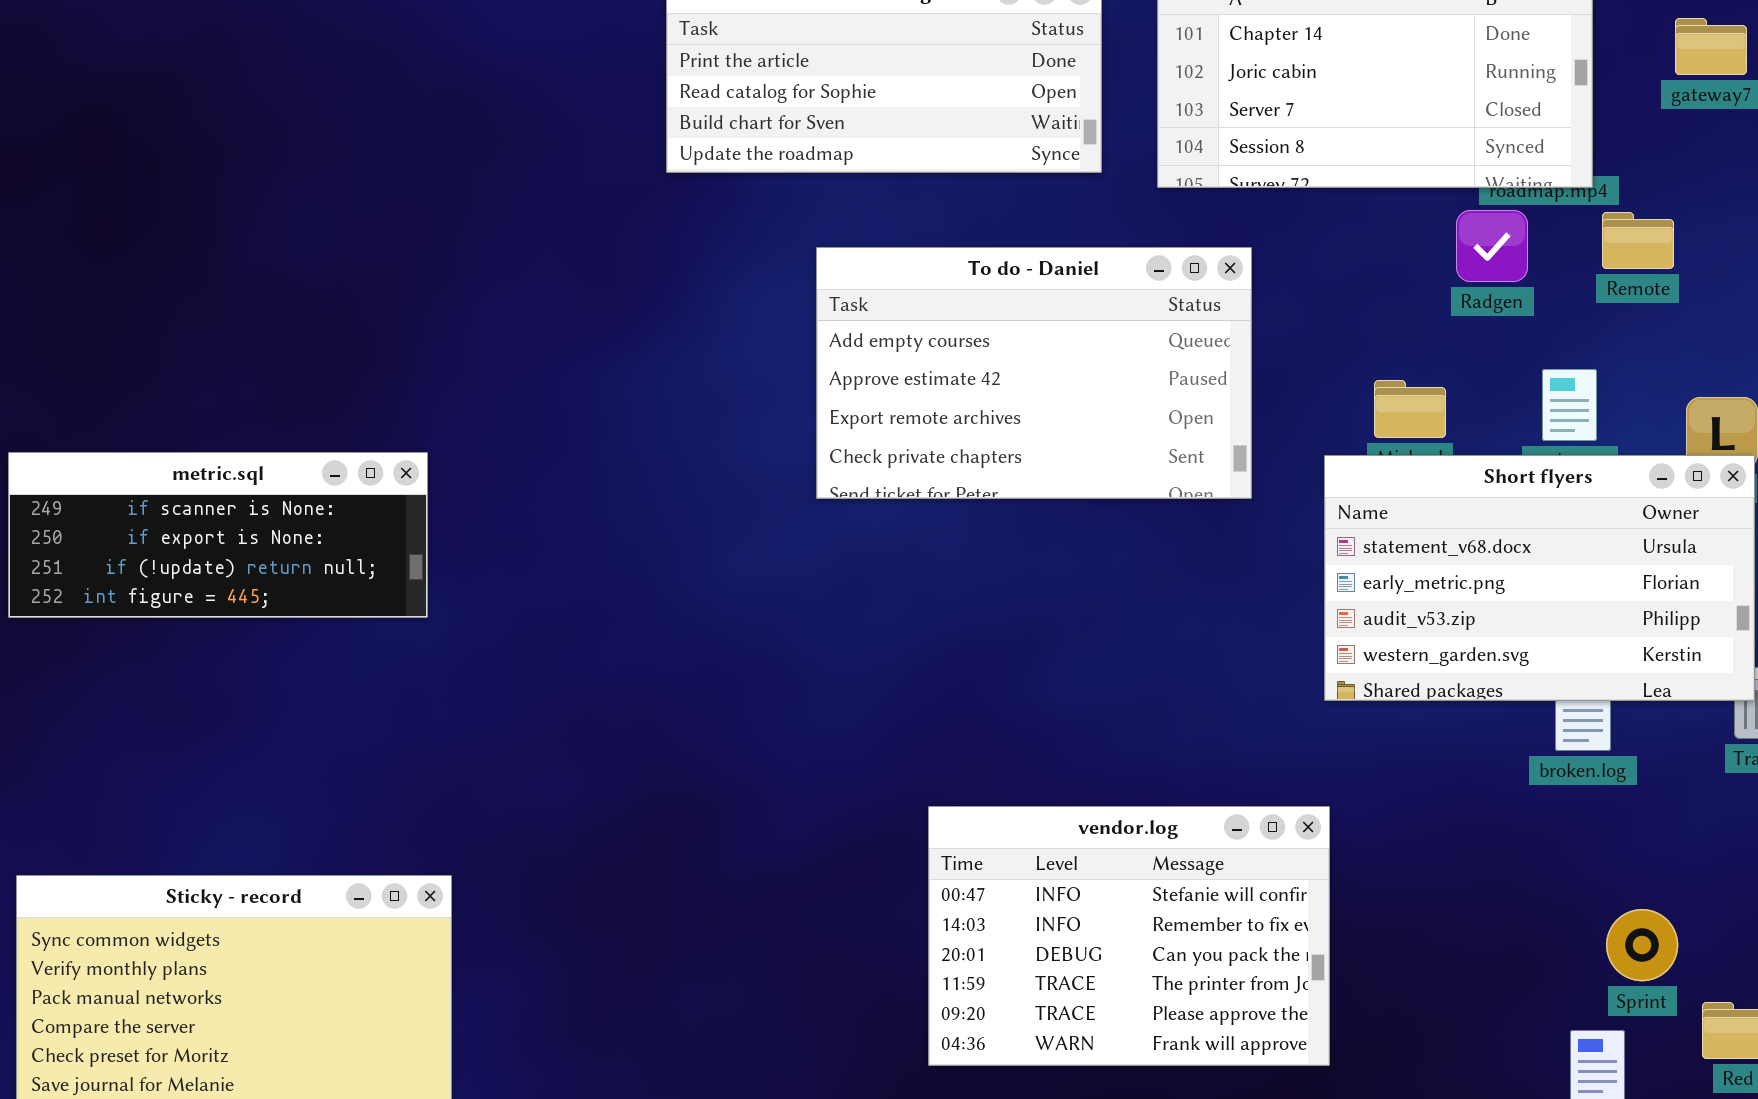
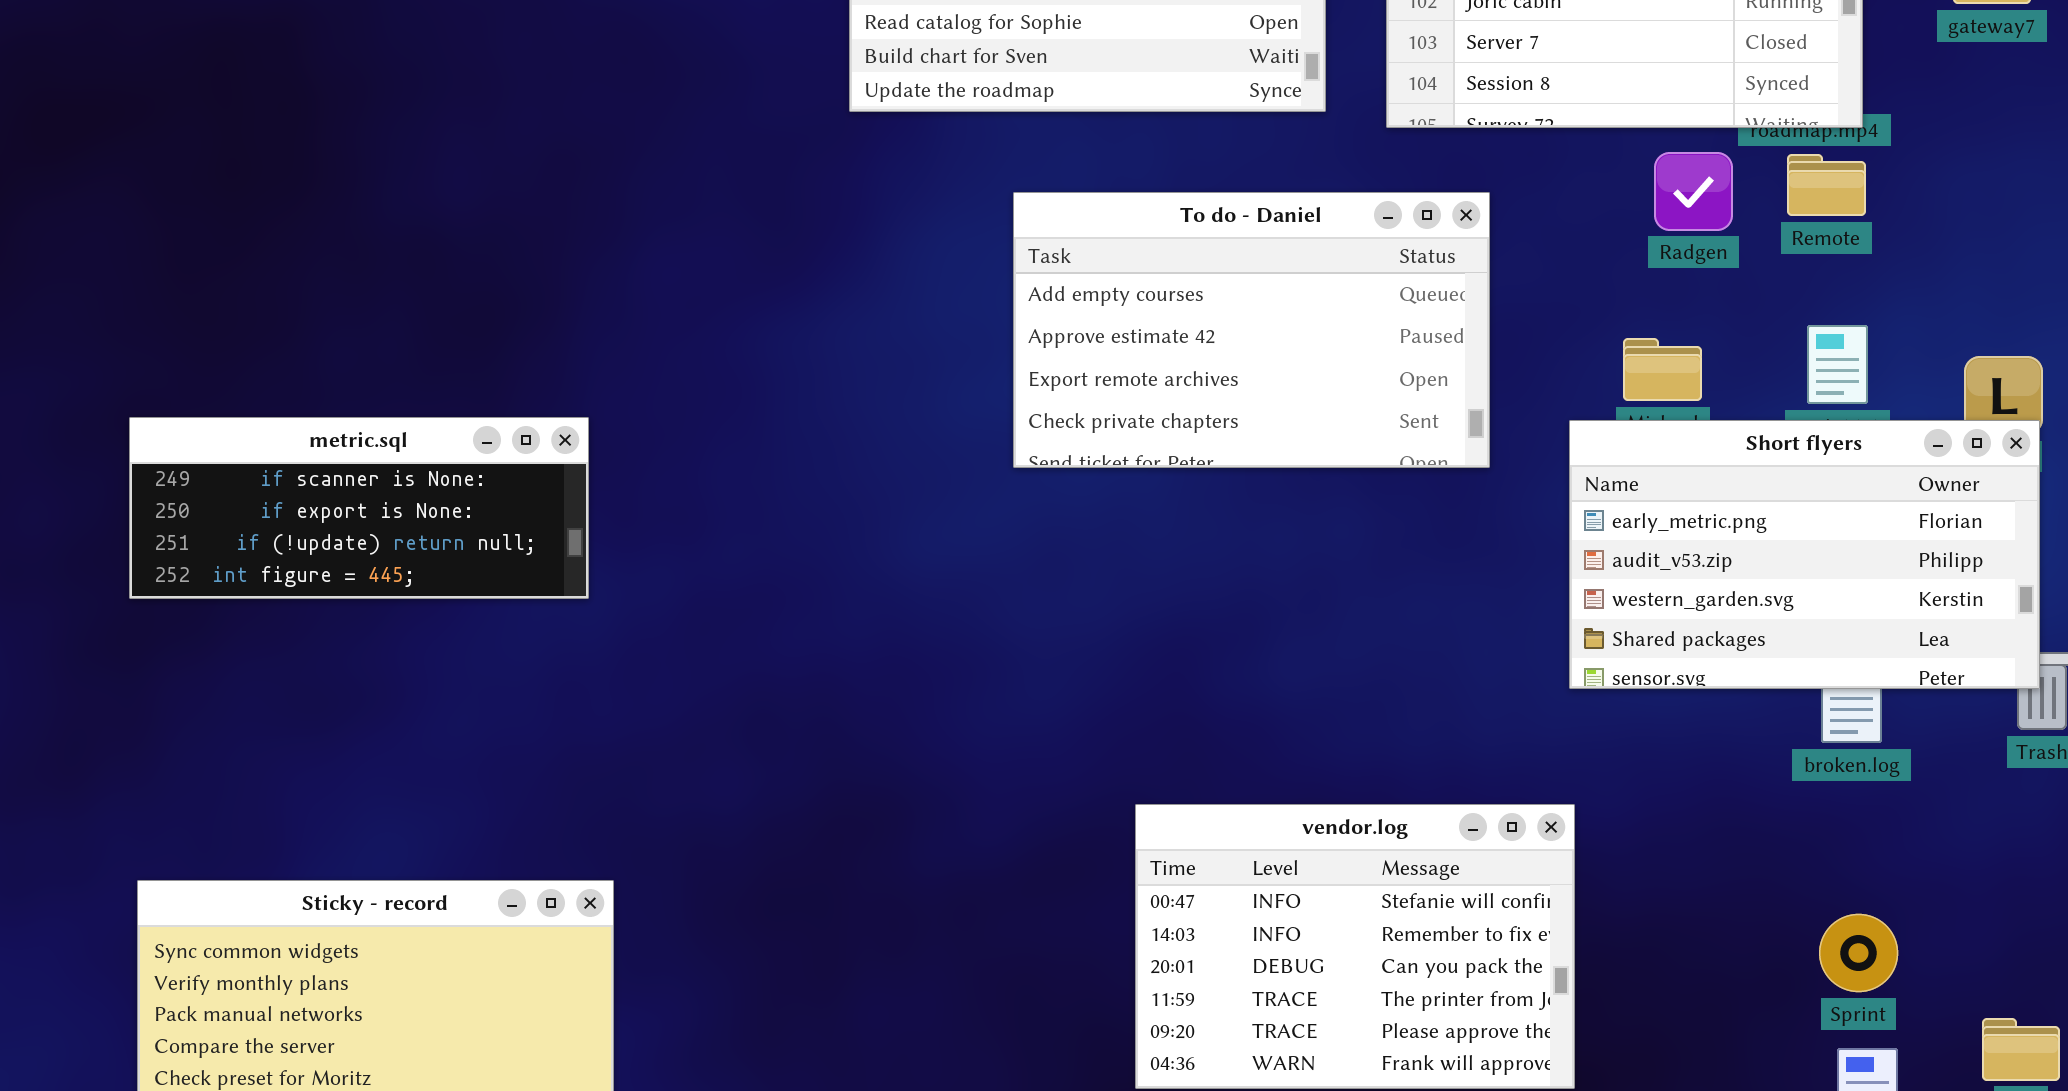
Radgen: [1456,210,1528,282] -> [1654,152,1733,231], moved
Remote: [1602,212,1674,269] -> [1787,154,1866,216], moved
Short flyers: [1324,455,1755,701] -> [1569,420,2040,689], scrolled down 1 row
Sprint: [1606,909,1678,981] -> [1819,914,1898,992], moved

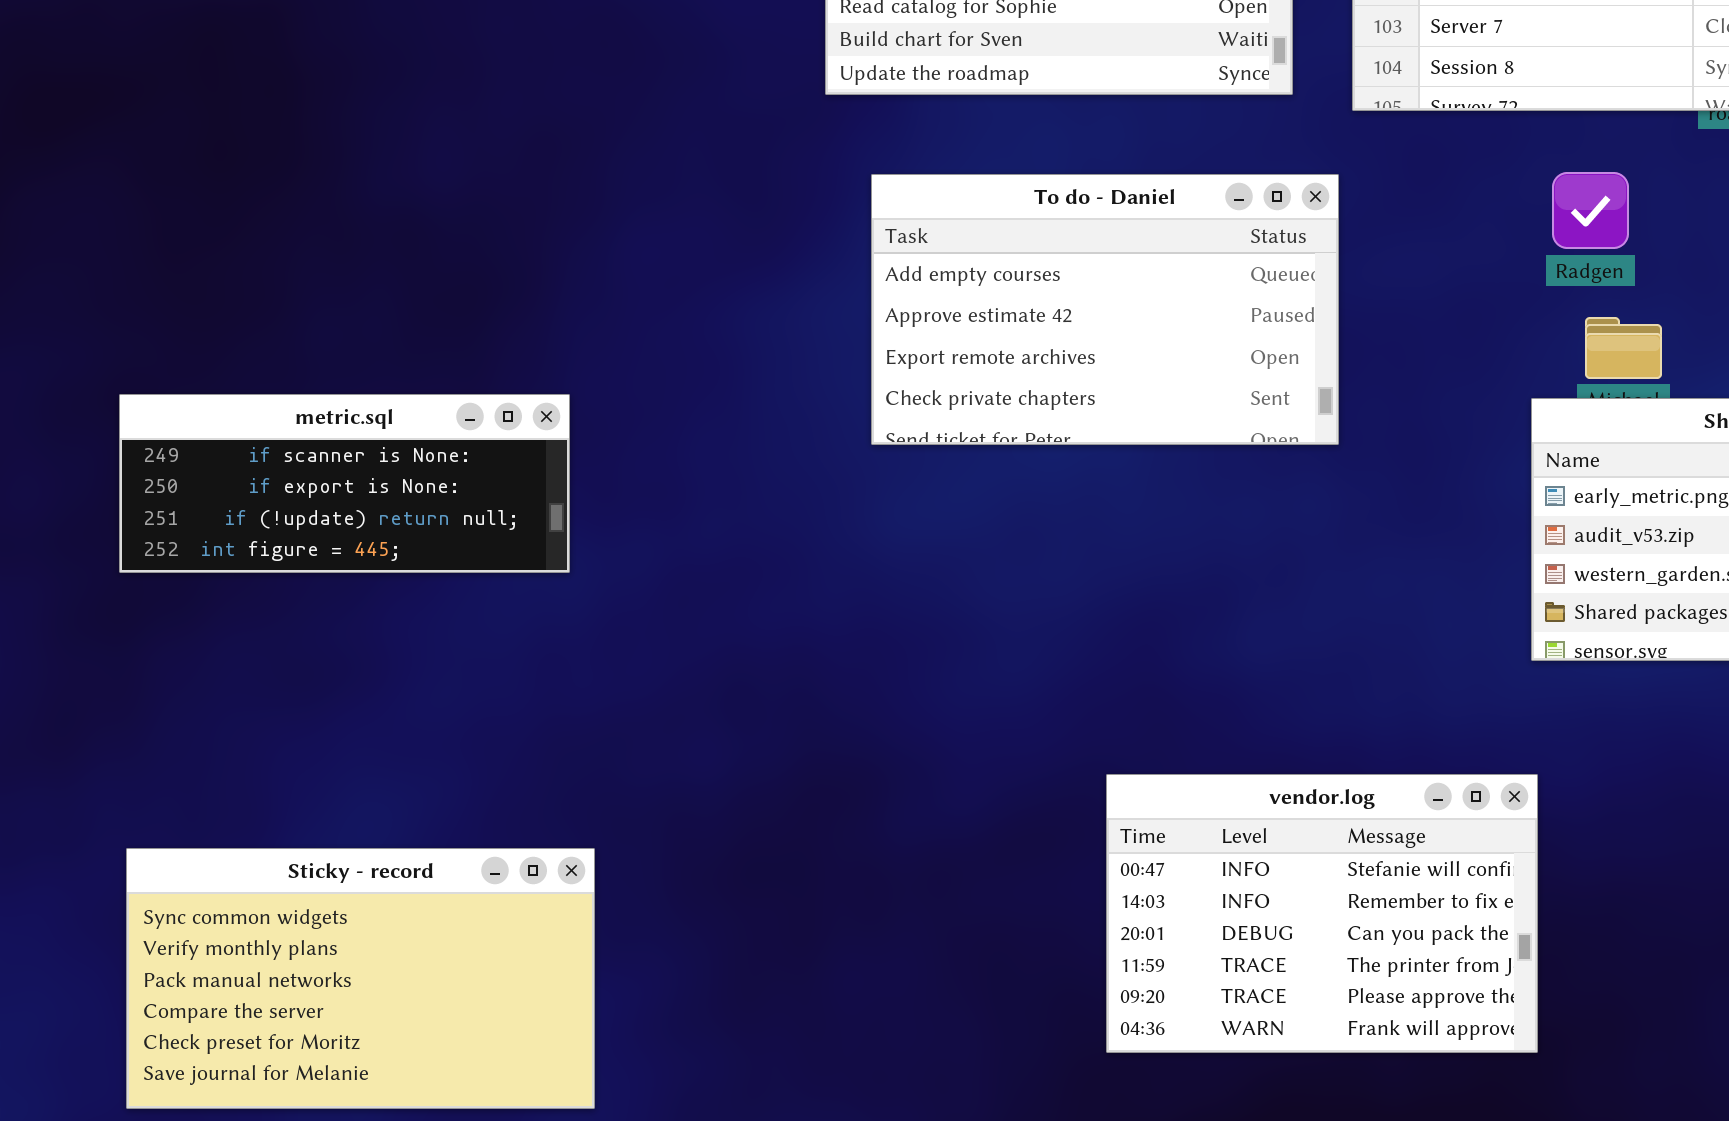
Radgen: [1654,152,1733,231] -> [1552,172,1629,249], moved
To do - Daniel: [1013,192,1490,468] -> [871,174,1339,445], moved

